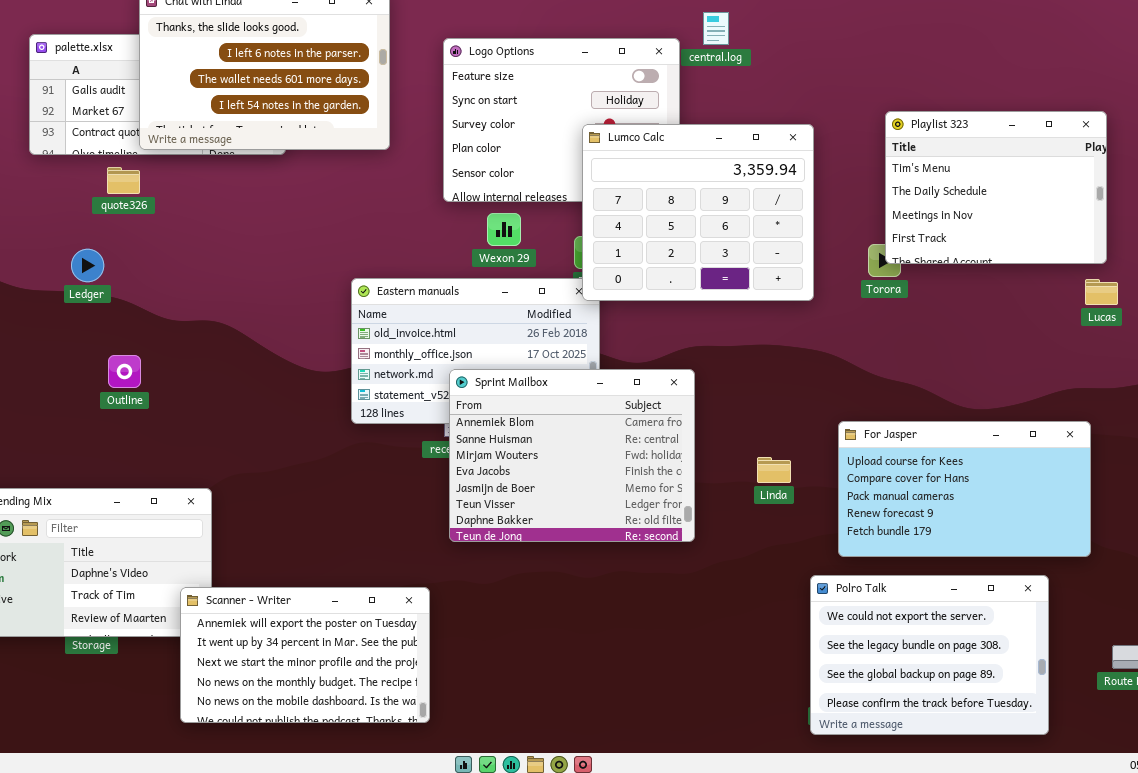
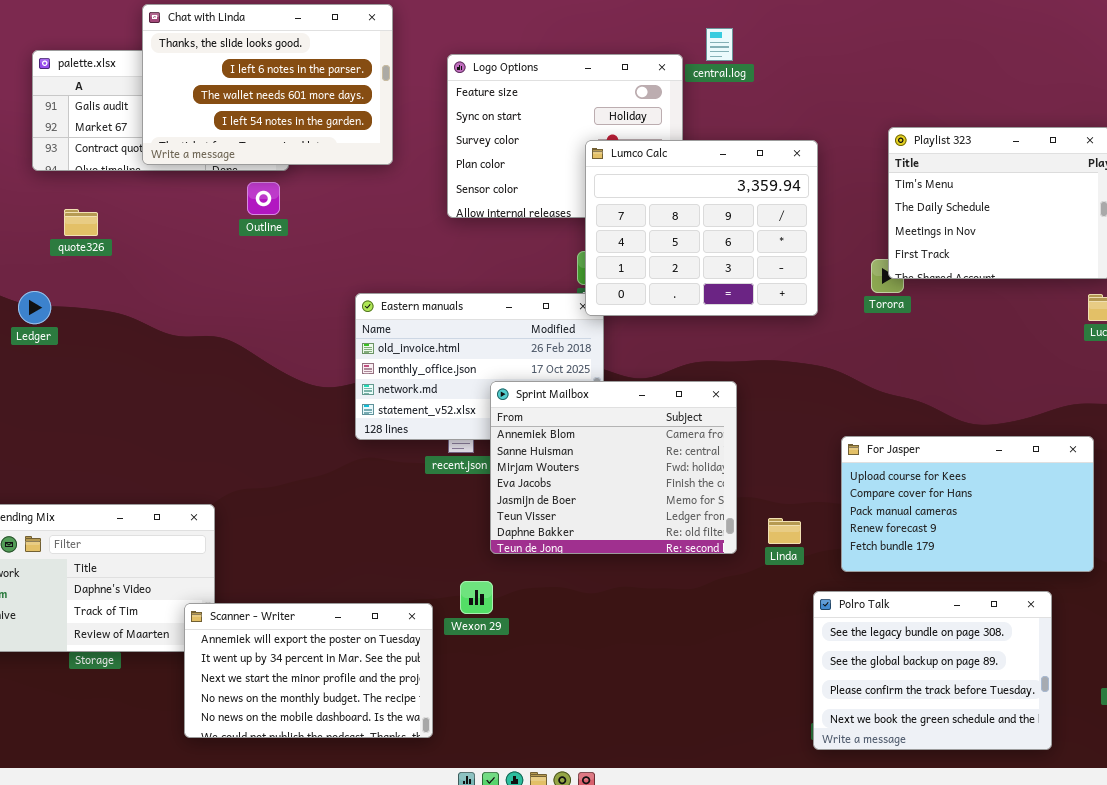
quote326: [107,167,140,194] -> [64,209,98,236], moved
Wexon 29: [487,213,521,246] -> [460,581,493,614], moved
Ledger: [71,249,104,282] -> [18,291,51,324], moved
Outline: [108,355,141,388] -> [247,182,280,215], moved
Sprint Mailbox: [449,369,695,542] -> [490,381,737,554], moved
Linda: [757,457,791,483] -> [768,518,801,544], moved
Polro Talk: [810,575,1049,735] -> [813,591,1052,750], scrolled down 1 row

